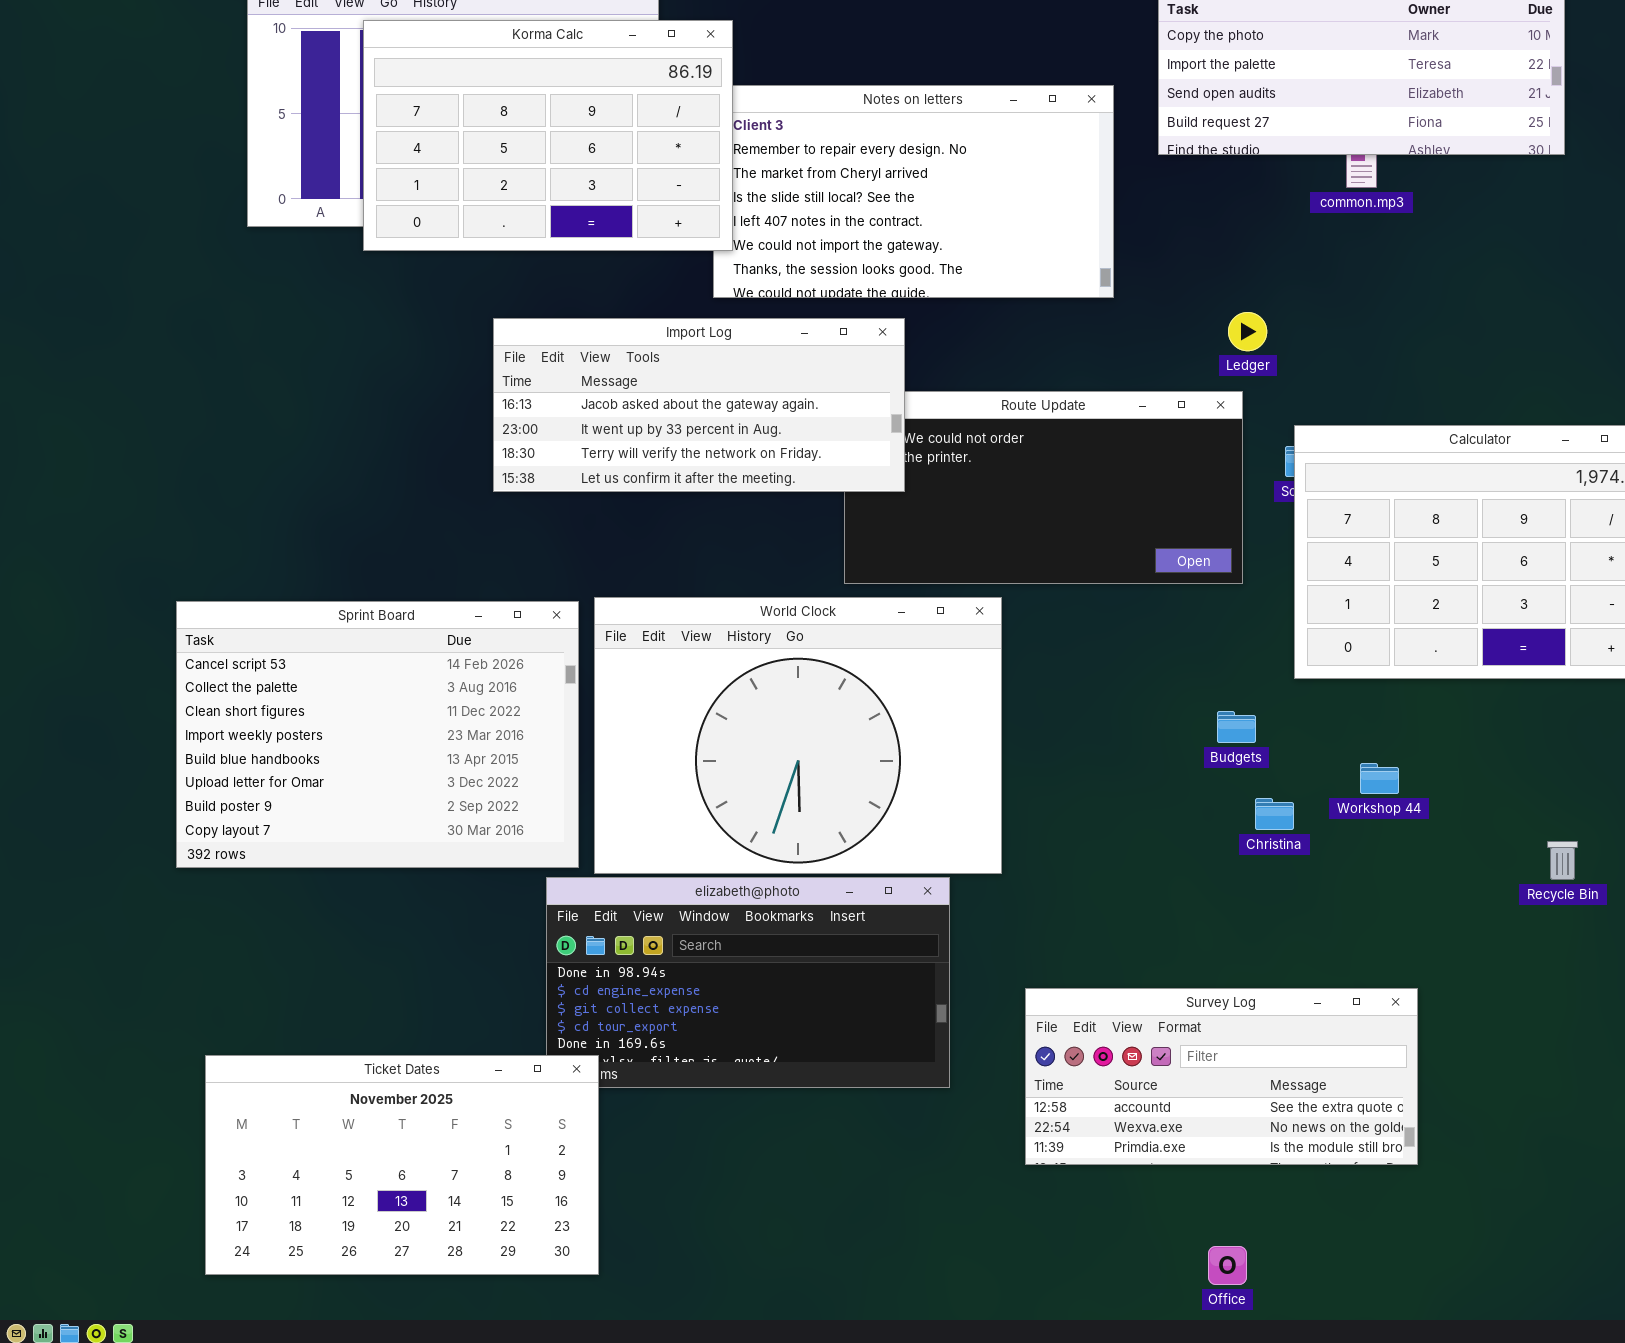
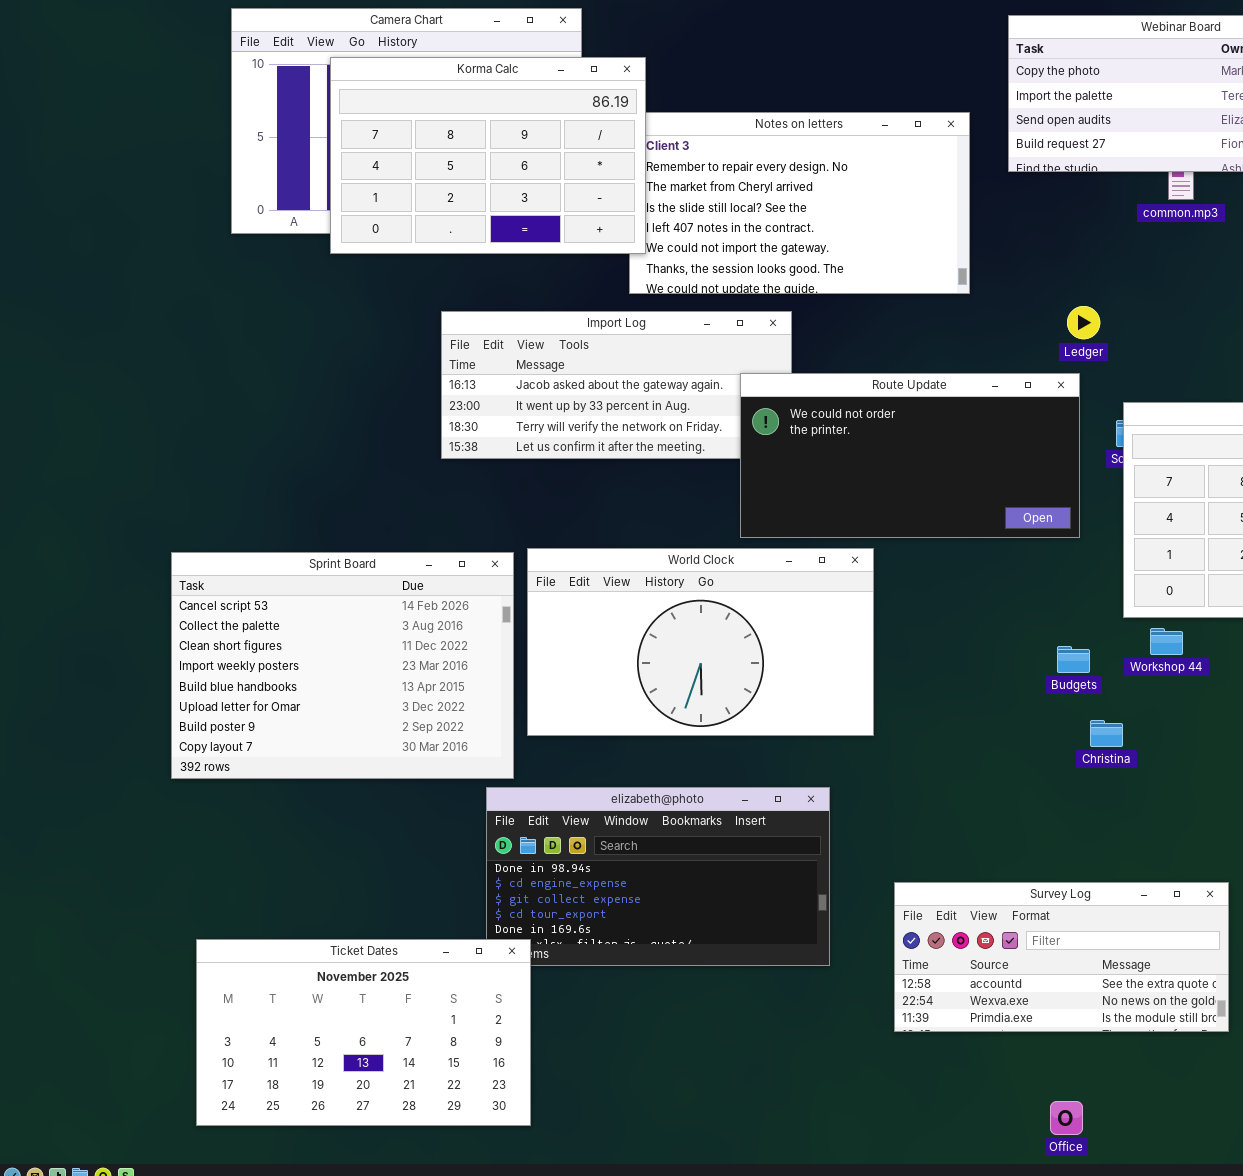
Route Update: [844,391,1243,584] -> [740,373,1080,538], raised
World Clock: [594,597,1002,874] -> [527,548,874,736], resized
Workshop 44: [1360,763,1399,794] -> [1150,628,1183,655], moved

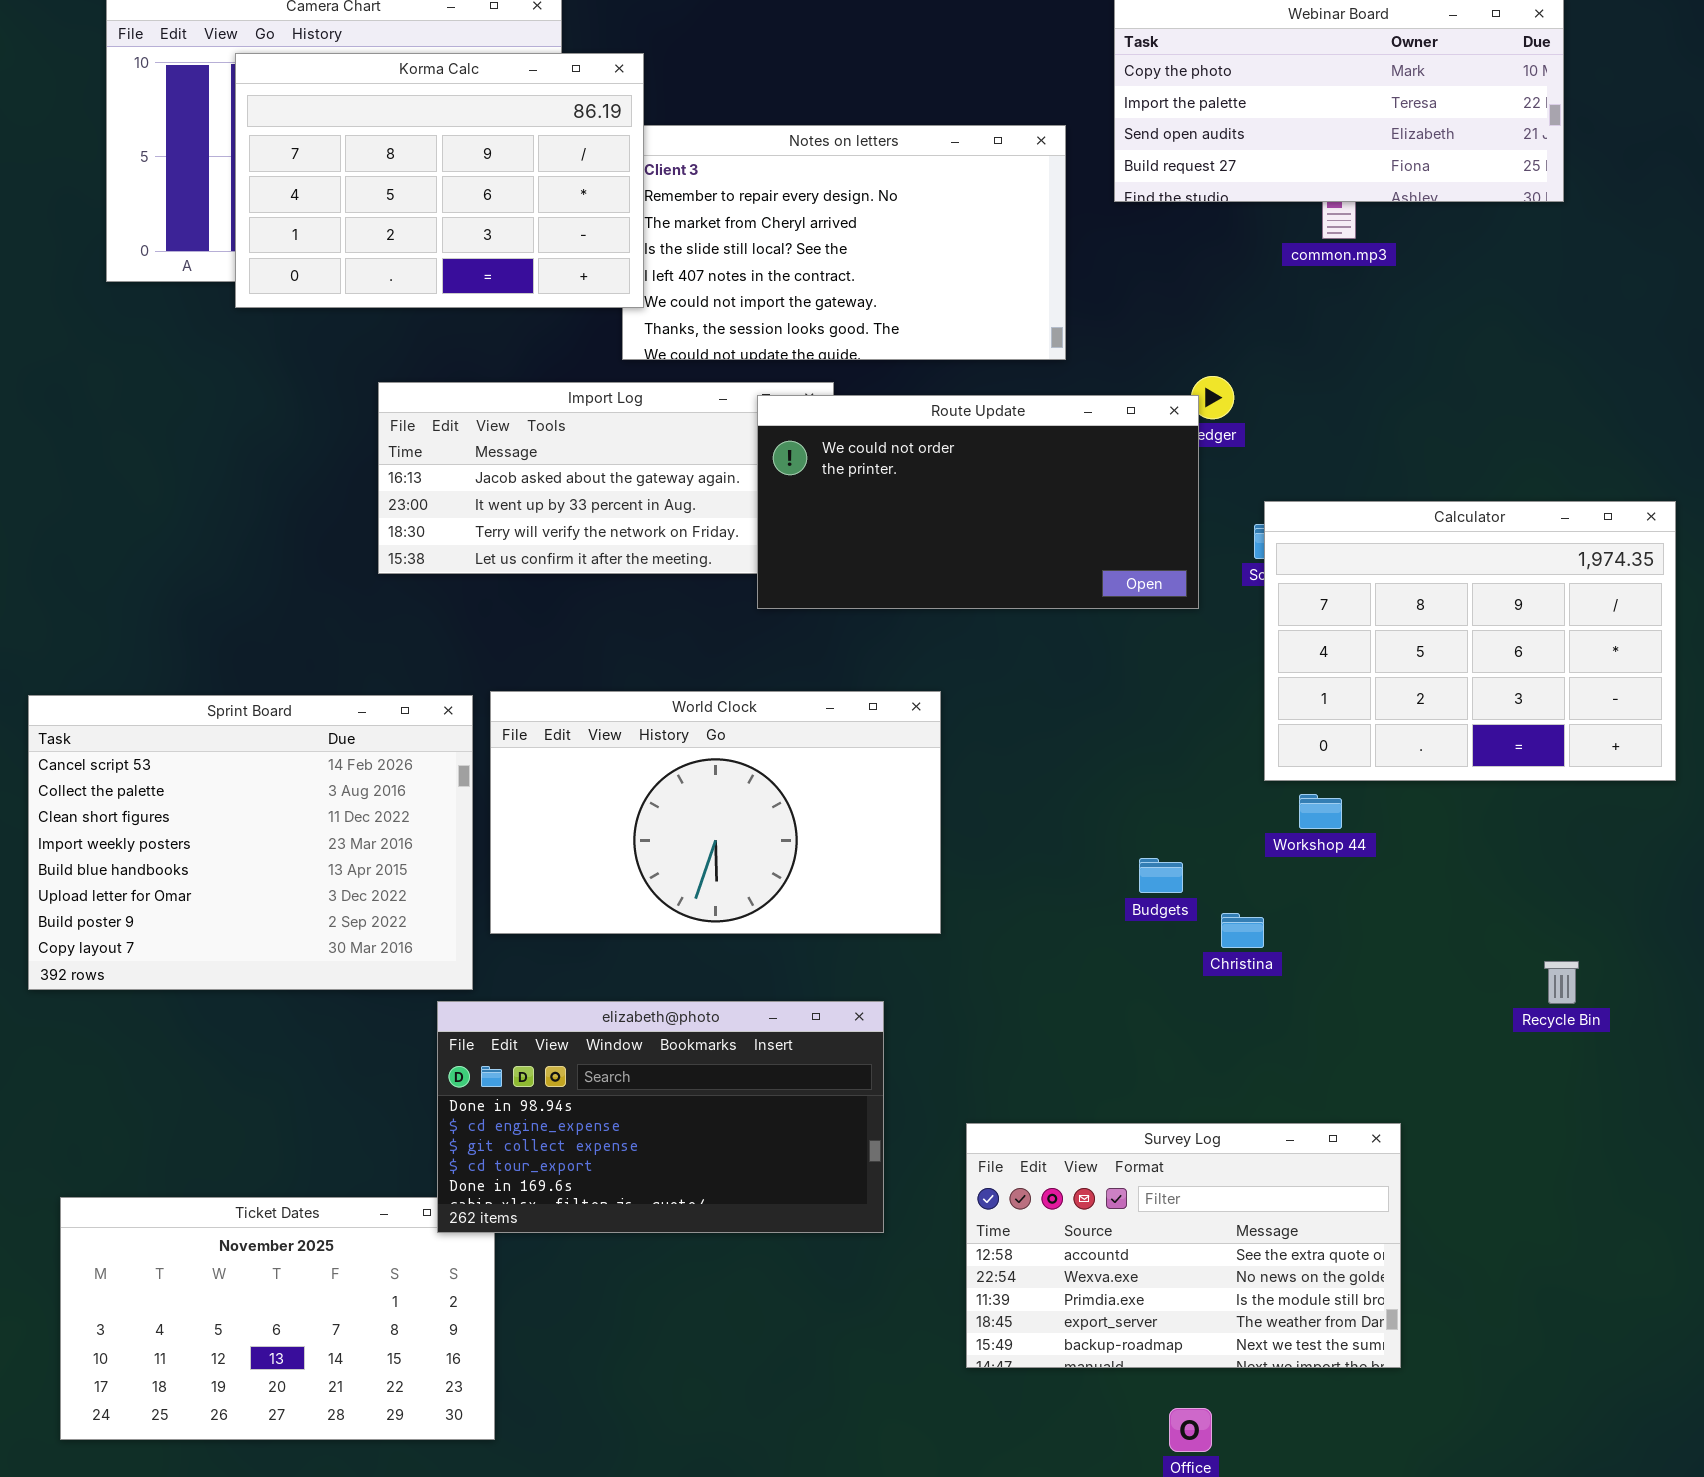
Route Update: [740,373,1080,538] -> [757,395,1199,609], moved
Budgets: [1057,646,1090,673] -> [1139,858,1183,893], moved
elizabeth@photo: [486,787,830,966] -> [437,1001,884,1233], raised
Survey Log: [894,882,1229,1032] -> [966,1123,1401,1368], resized

